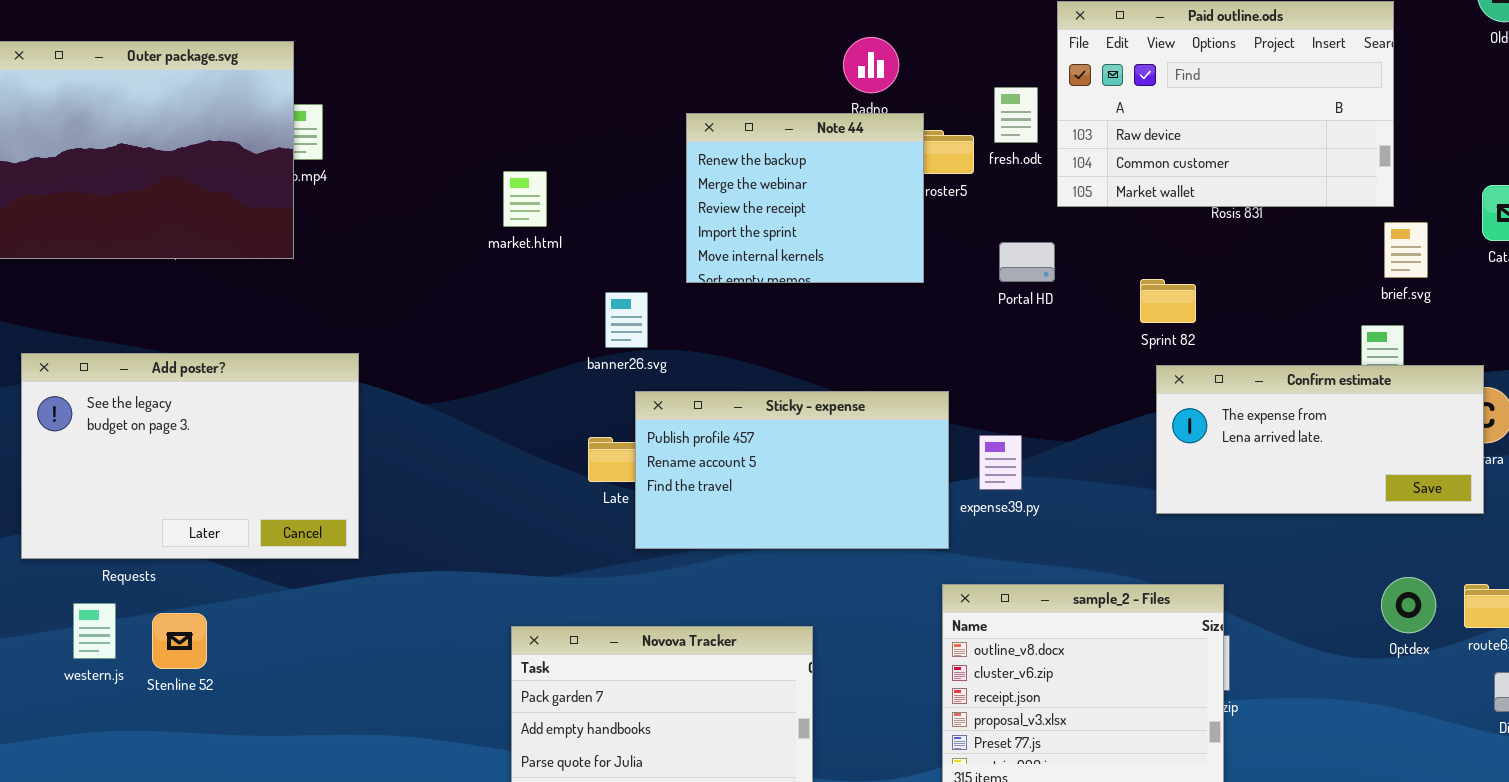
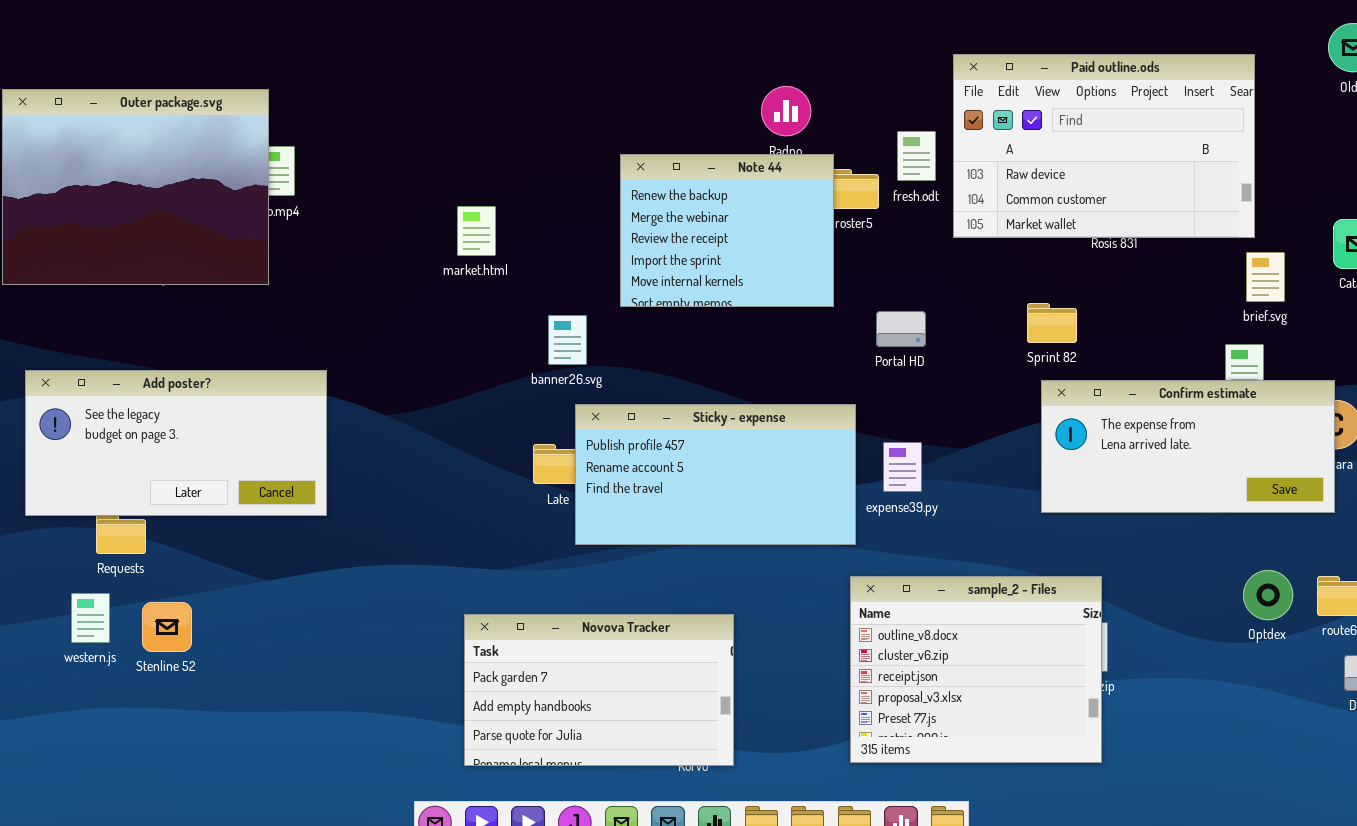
Portal HD: [999,242,1055,282] -> [876,311,926,347], moved
Add poster?: [21,353,359,559] -> [25,370,327,516], resized

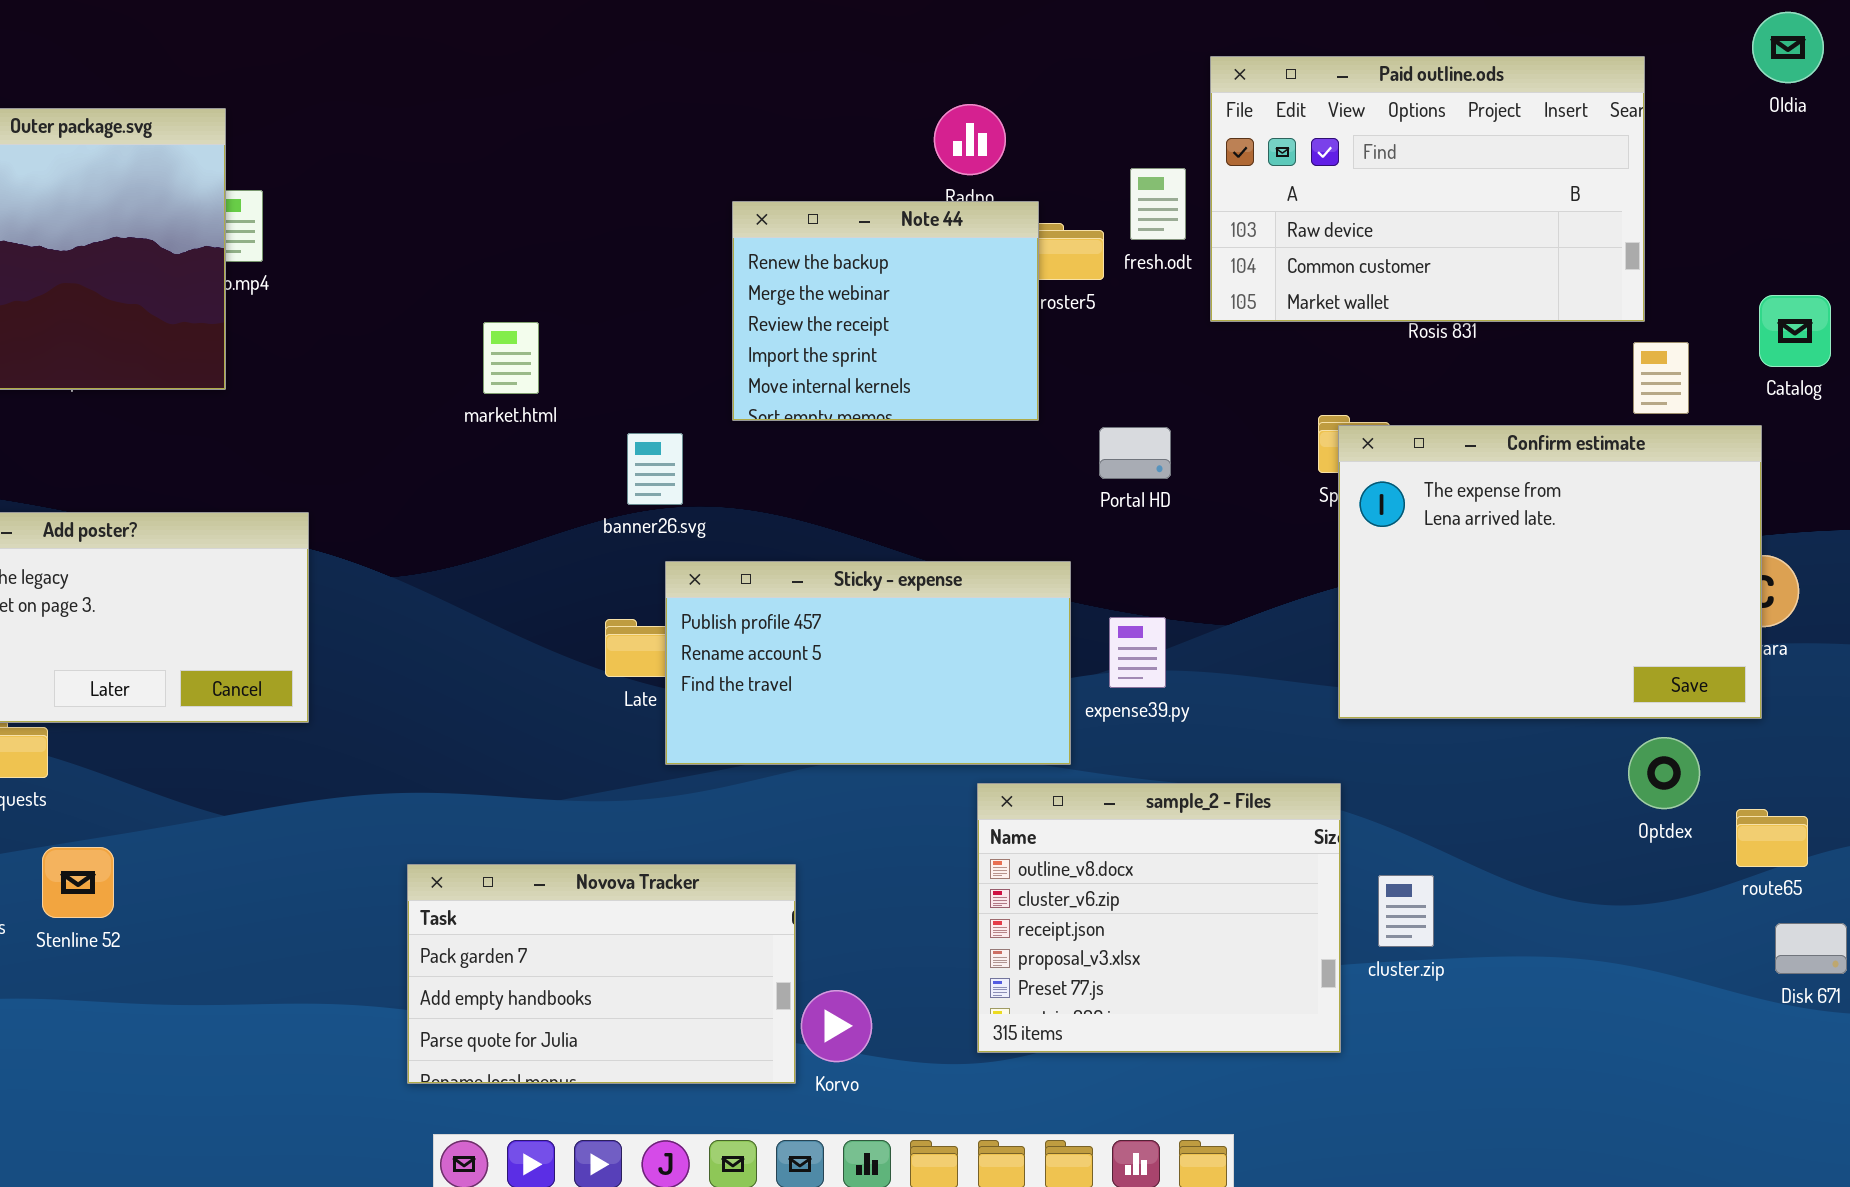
market.html: [457,206,496,256] -> [483,322,539,394], moved
Confirm estimate: [1041,380,1335,513] -> [1338,425,1762,719], resized
Optdex: [1243,570,1293,620] -> [1628,737,1700,809], moved
sample_2 - Files: [850,576,1102,763] -> [977,783,1341,1053], moved
Novova Tracker: [464,614,734,766] -> [407,864,796,1084], moved

